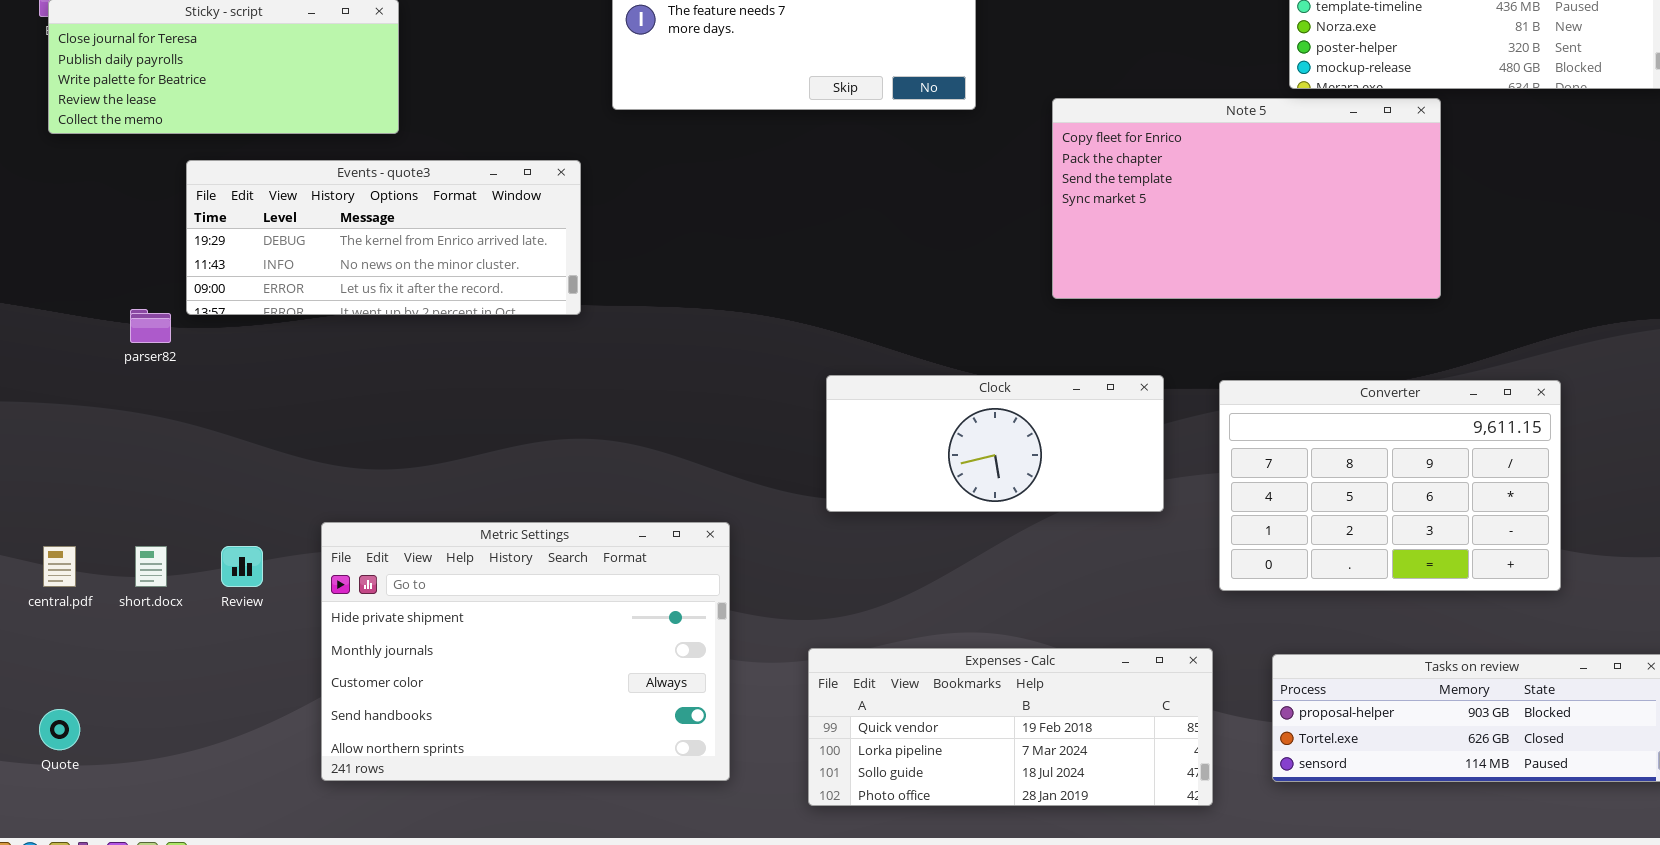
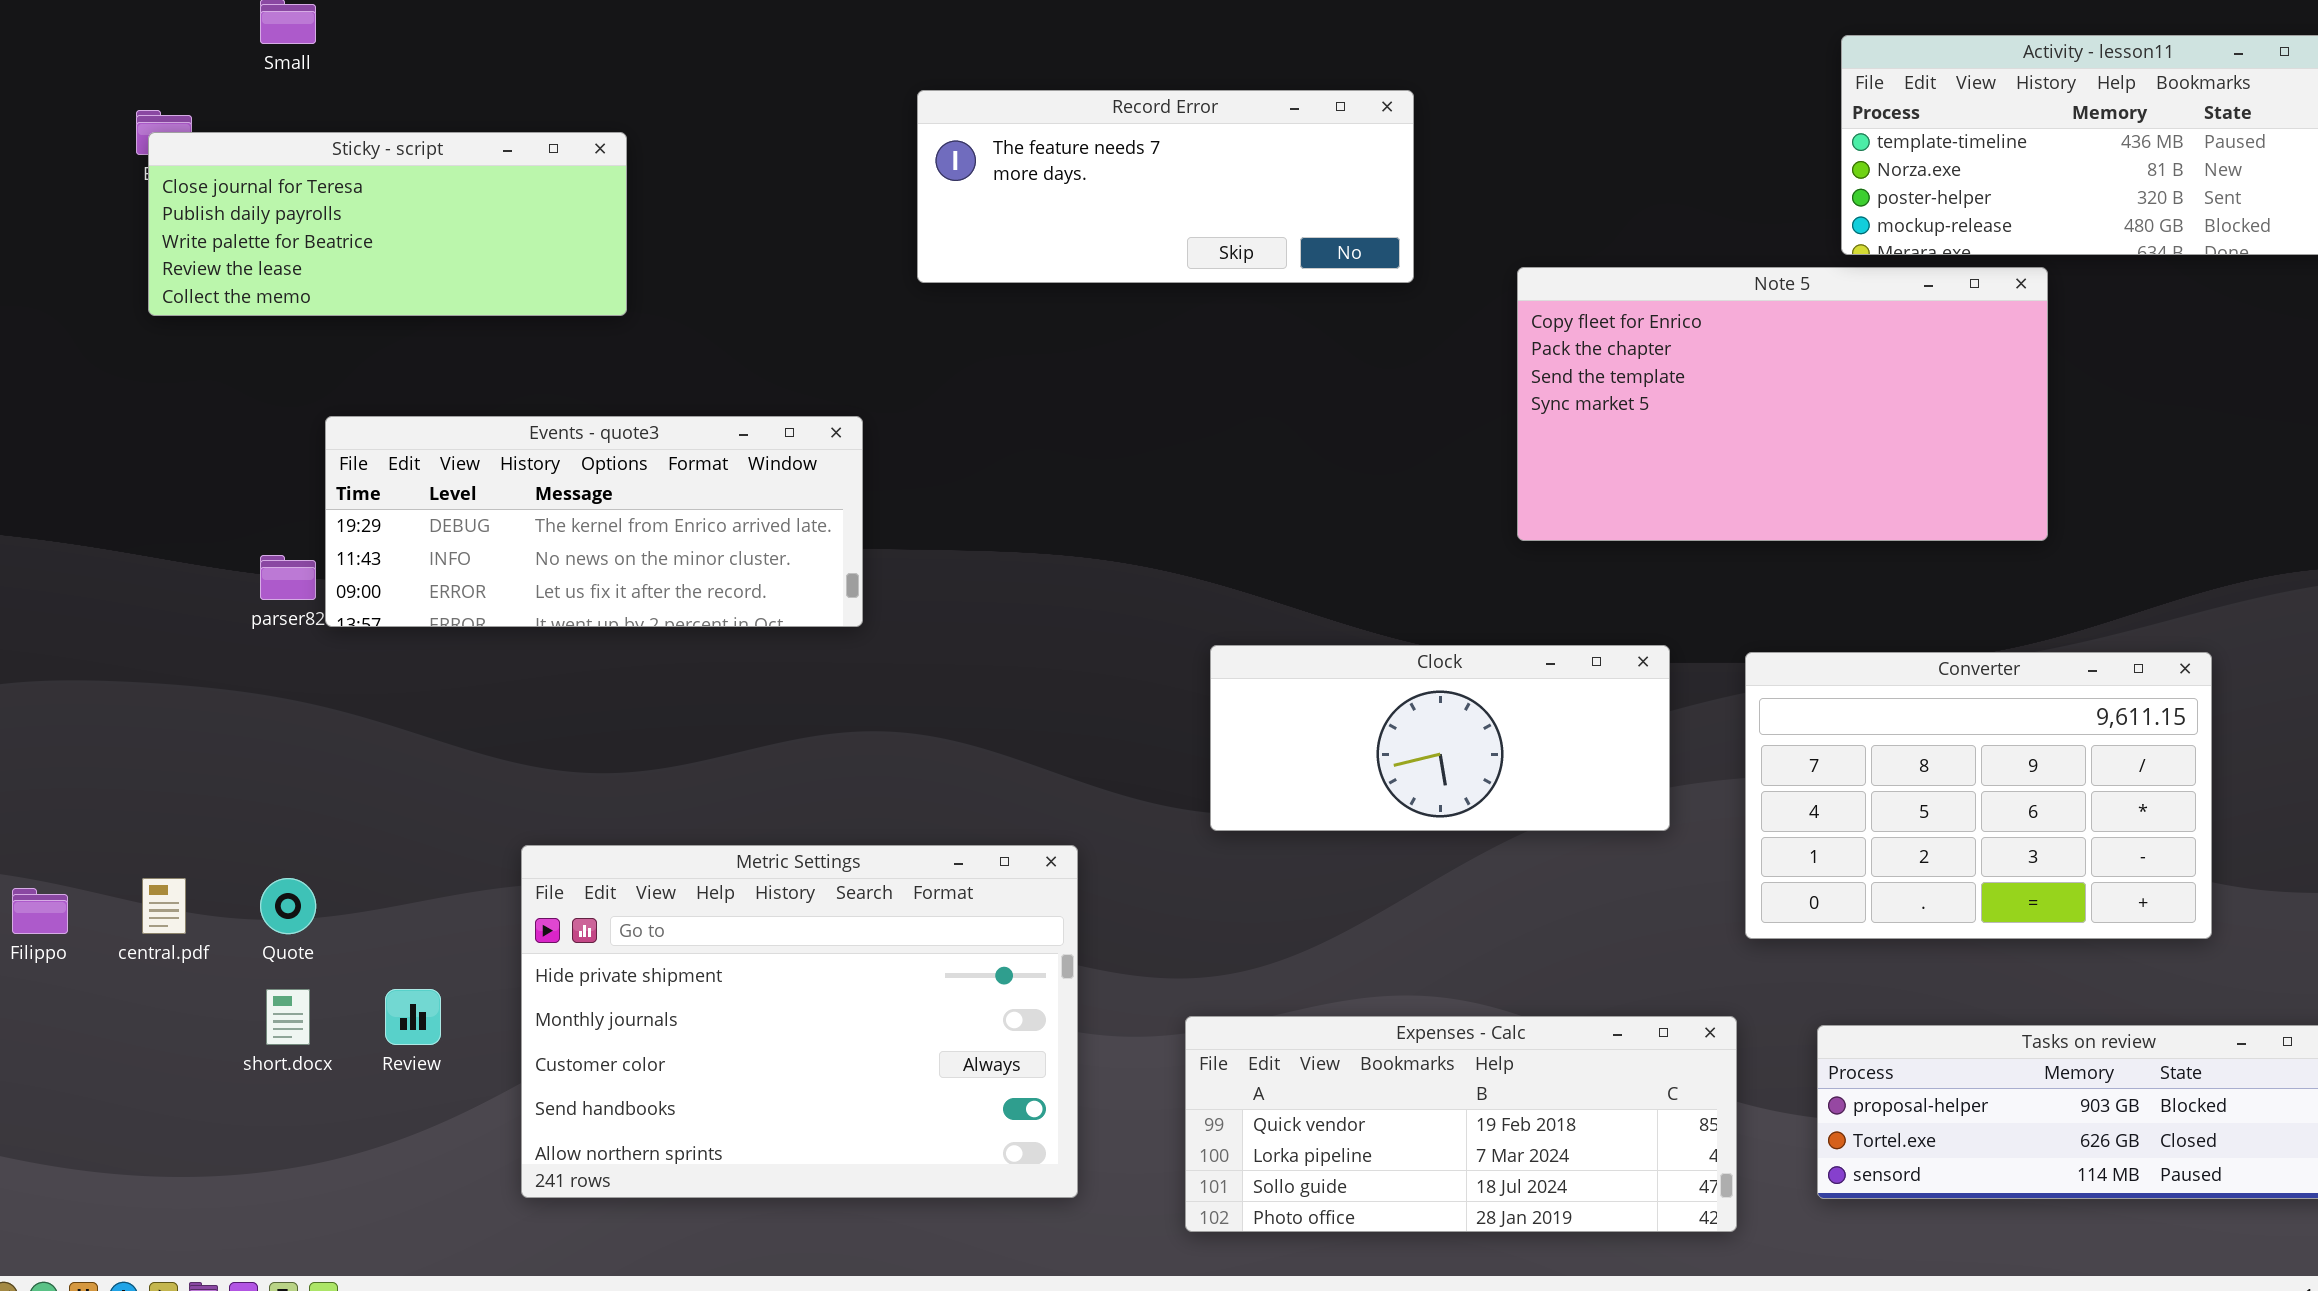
Events - quote3: [186,160,581,315] -> [325,416,863,627], moved
short.docx: [135,546,167,587] -> [266,989,310,1045], moved
Review: [221,546,263,587] -> [385,989,441,1045], moved
Quote: [39,709,80,750] -> [260,878,316,934], moved

